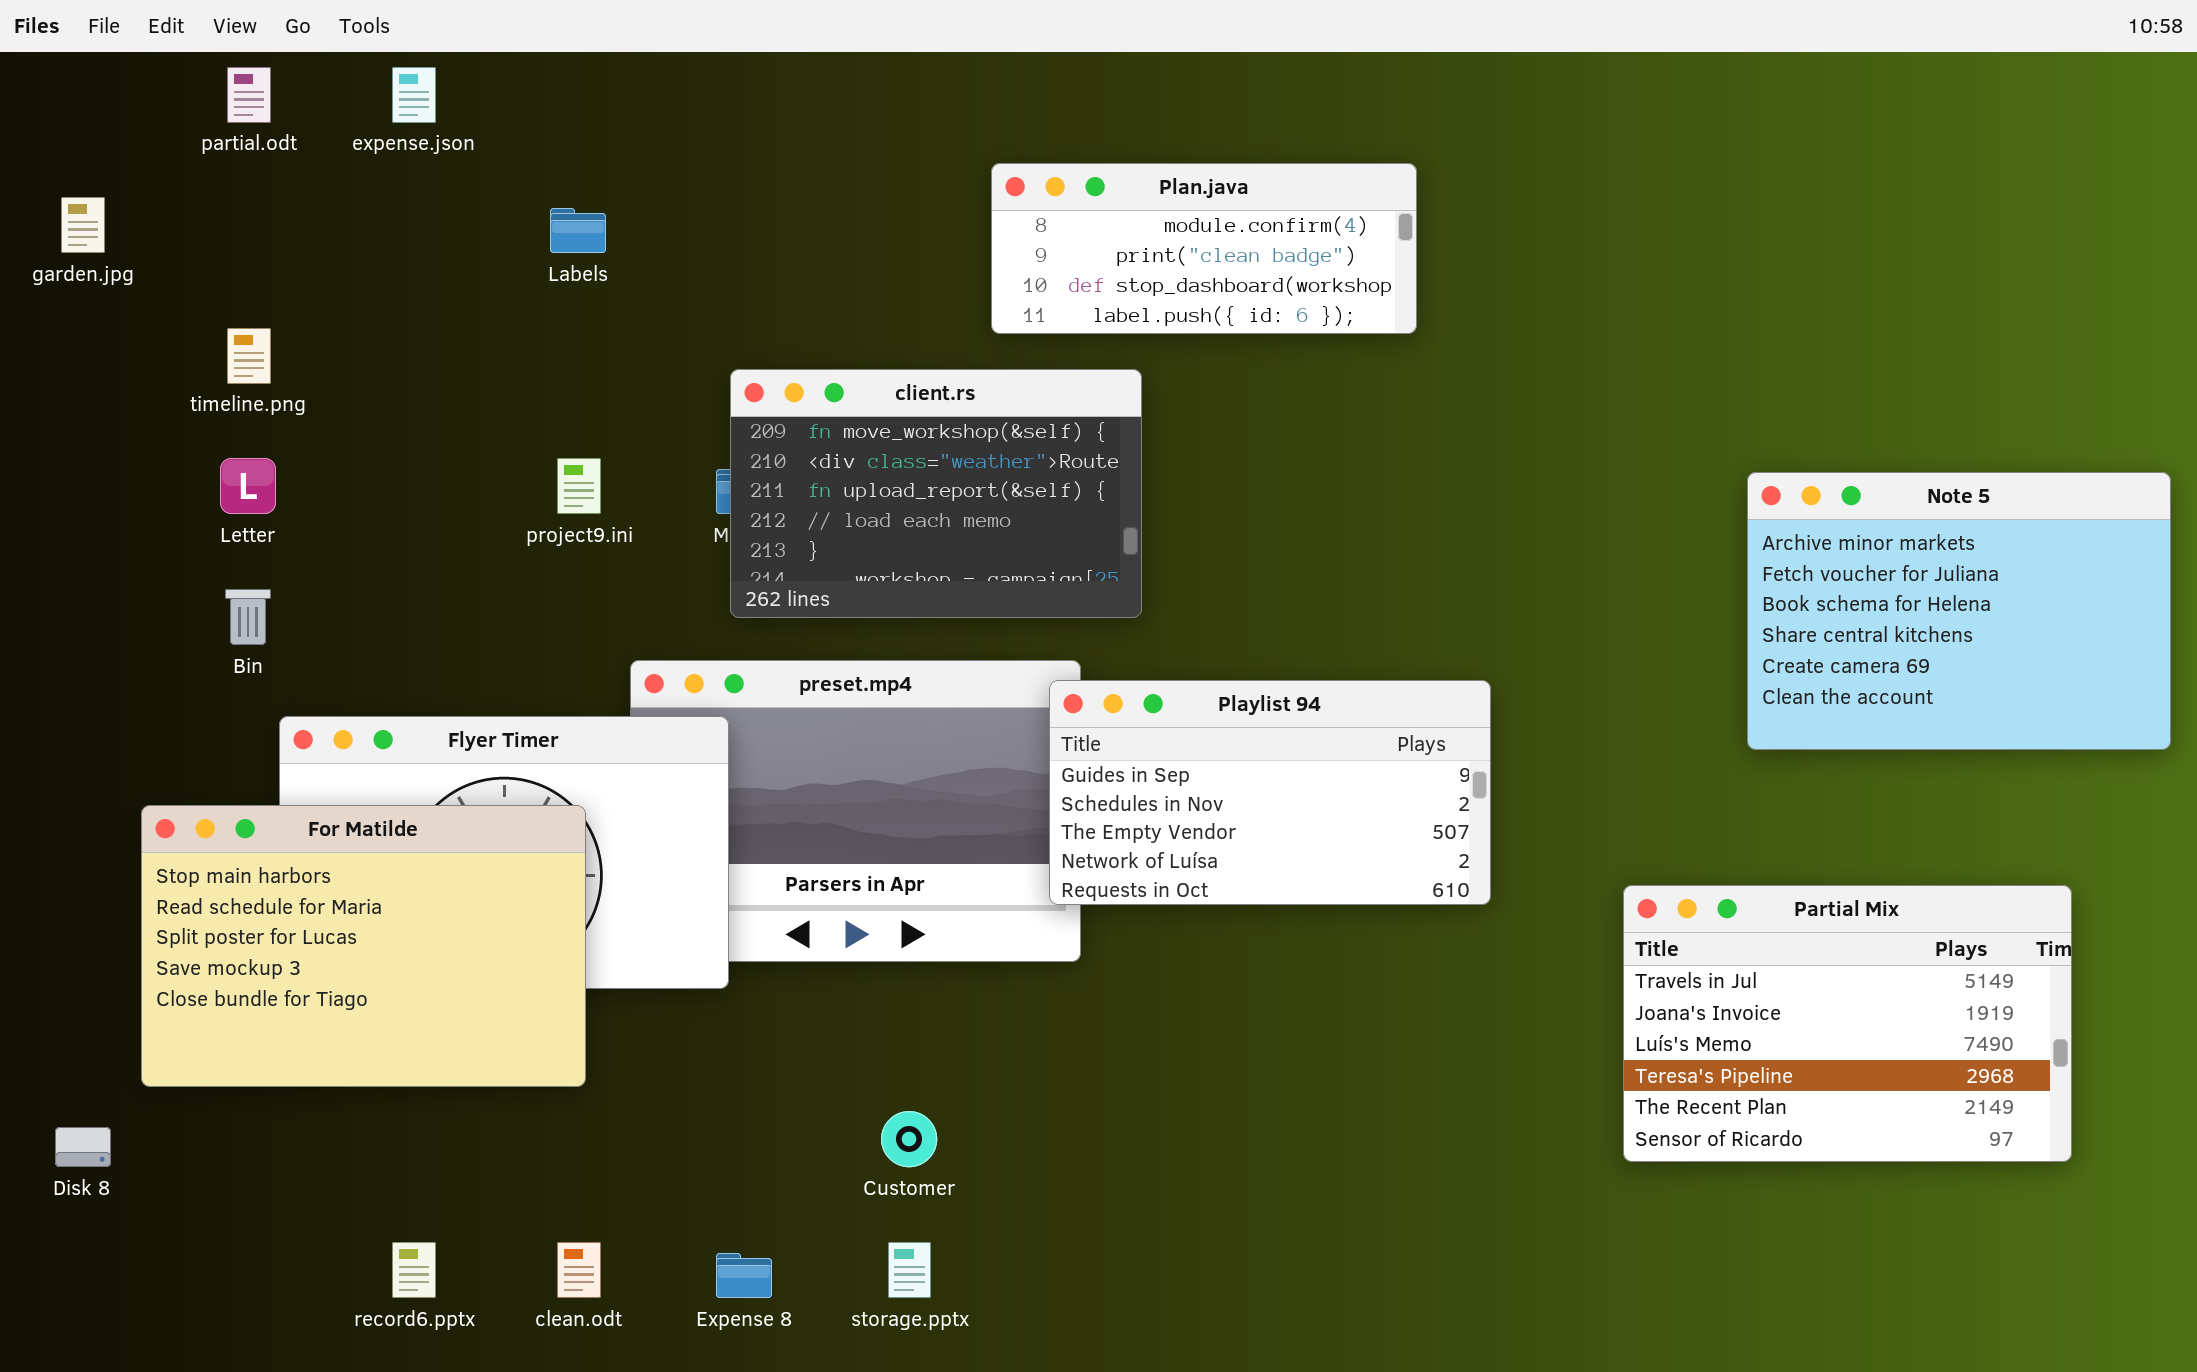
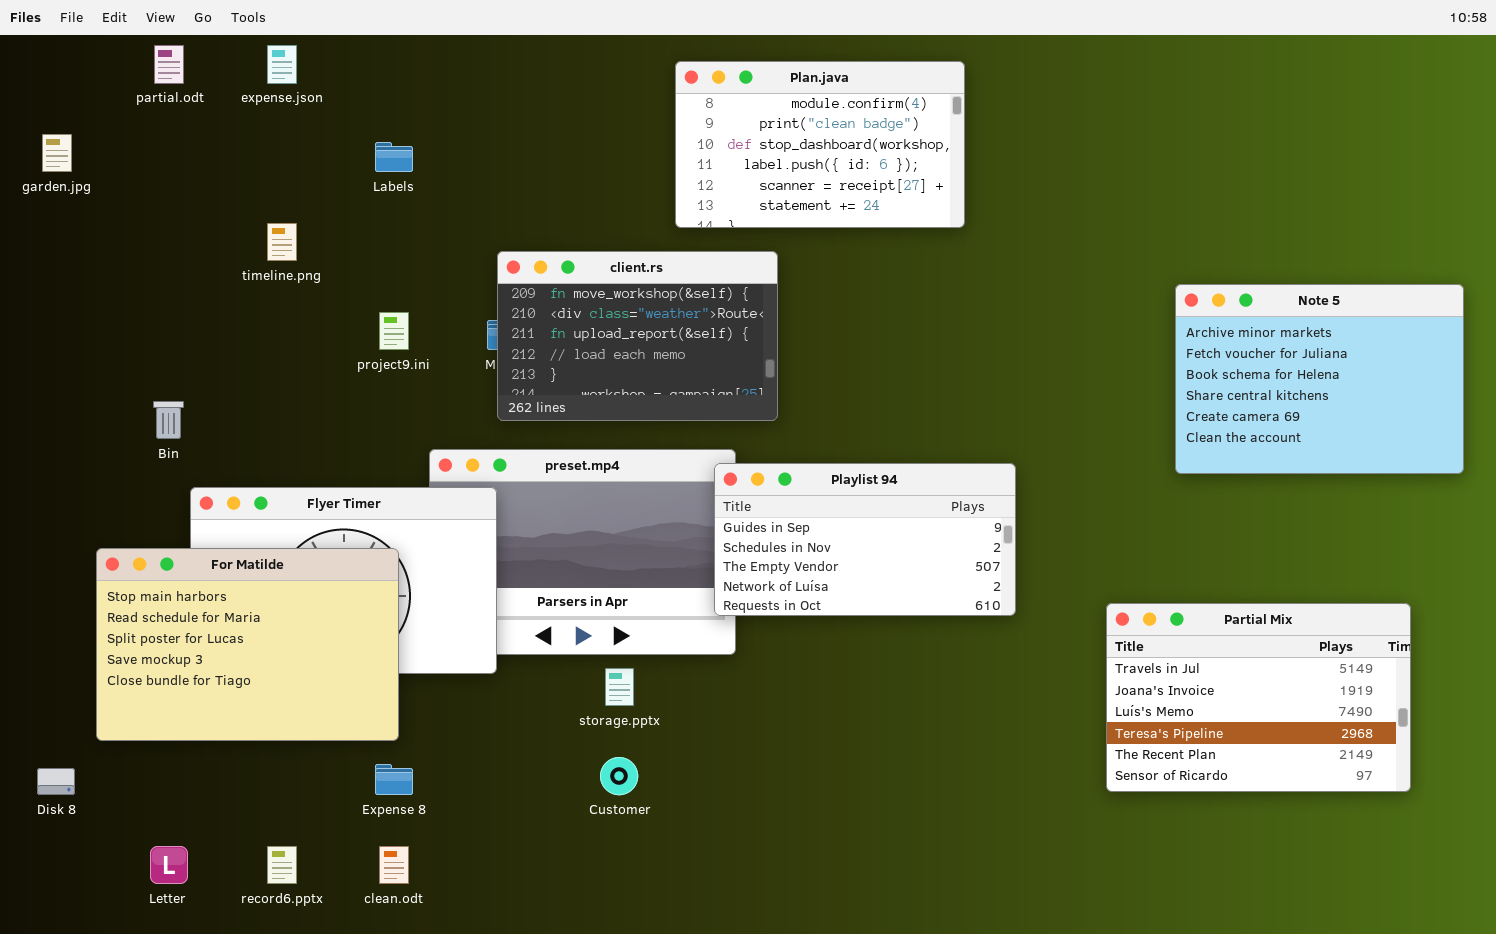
Plan.java: [991,163,1417,334] -> [675,61,965,228], resized
timeline.png: [227,328,271,384] -> [267,223,297,261], moved
Letter: [220,458,276,514] -> [150,846,188,884], moved
Note 5: [1747,472,2171,750] -> [1175,284,1464,474], moved
storage.pptx: [888,1242,931,1298] -> [605,668,634,706], moved
Expense 8: [716,1253,772,1298] -> [375,764,413,795], moved

